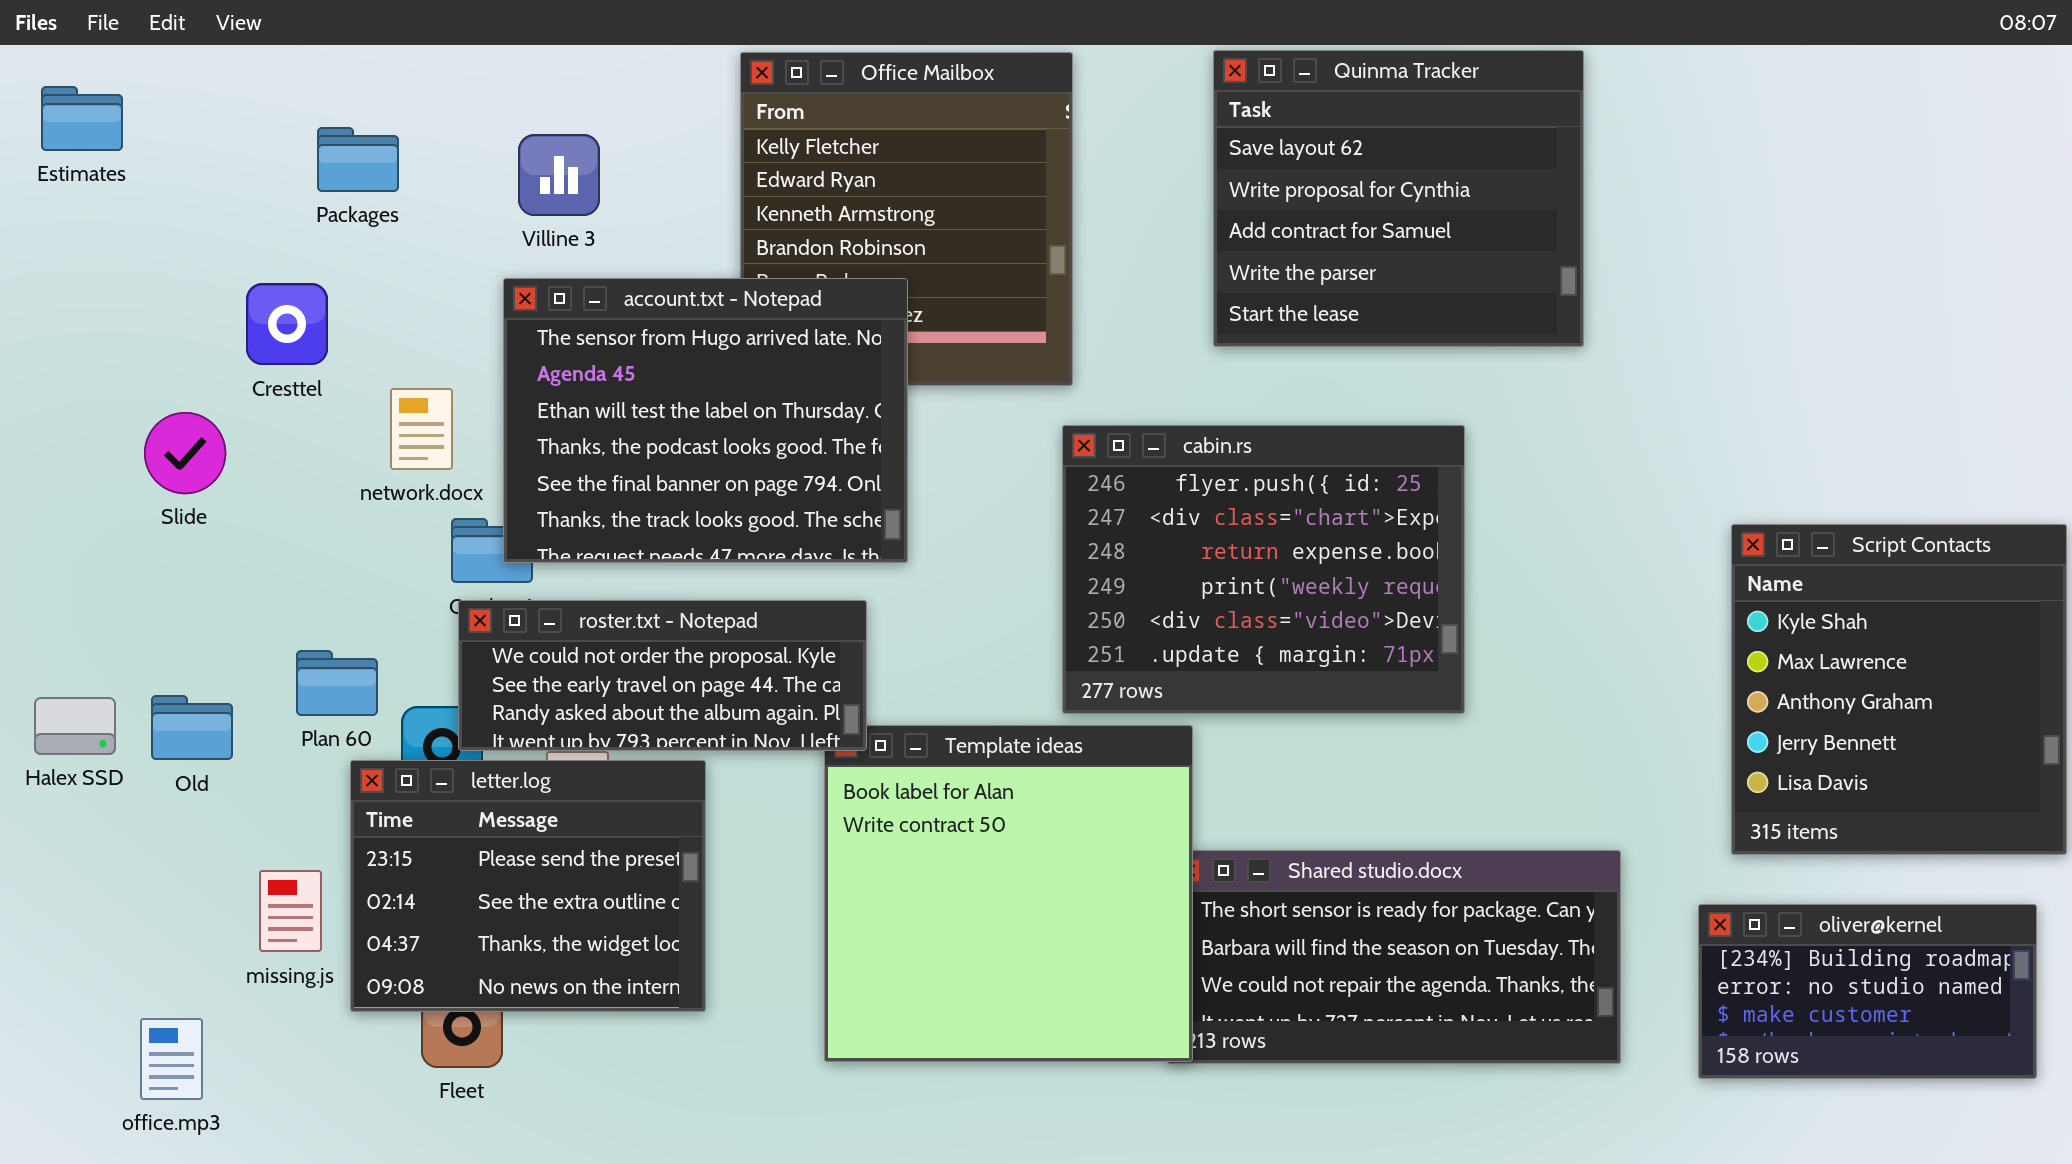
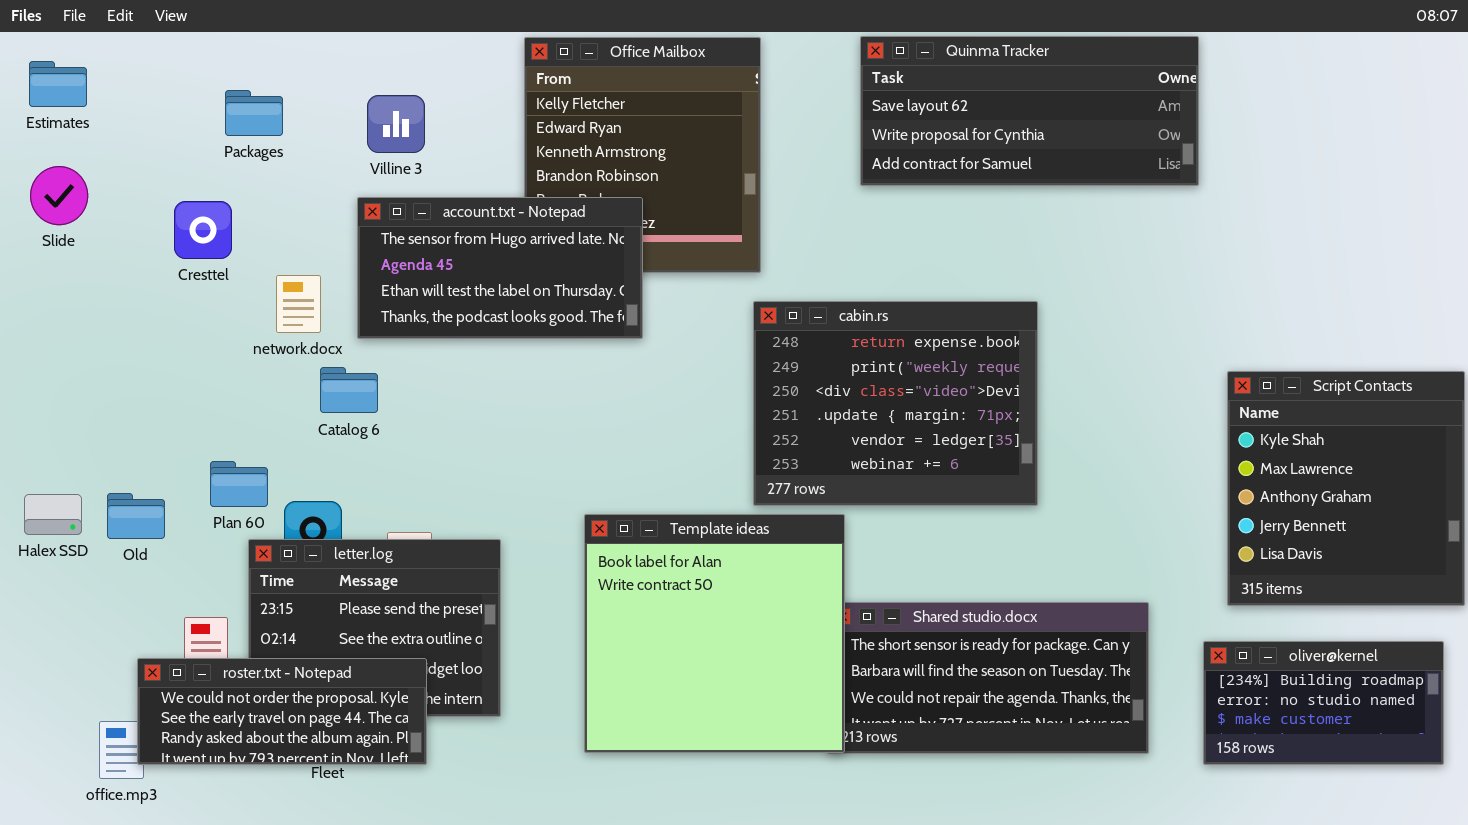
Quinma Tracker: [1213,50,1584,347] -> [860,36,1199,186], resized
account.txt - Notepad: [503,278,908,563] -> [357,197,643,339], resized
Slide: [144,412,226,494] -> [30,166,88,225], moved
cabin.rs: [1062,425,1465,714] -> [753,301,1038,506], scrolled down 2 rows
roster.txt - Notepad: [458,600,867,751] -> [137,658,427,765], moved

